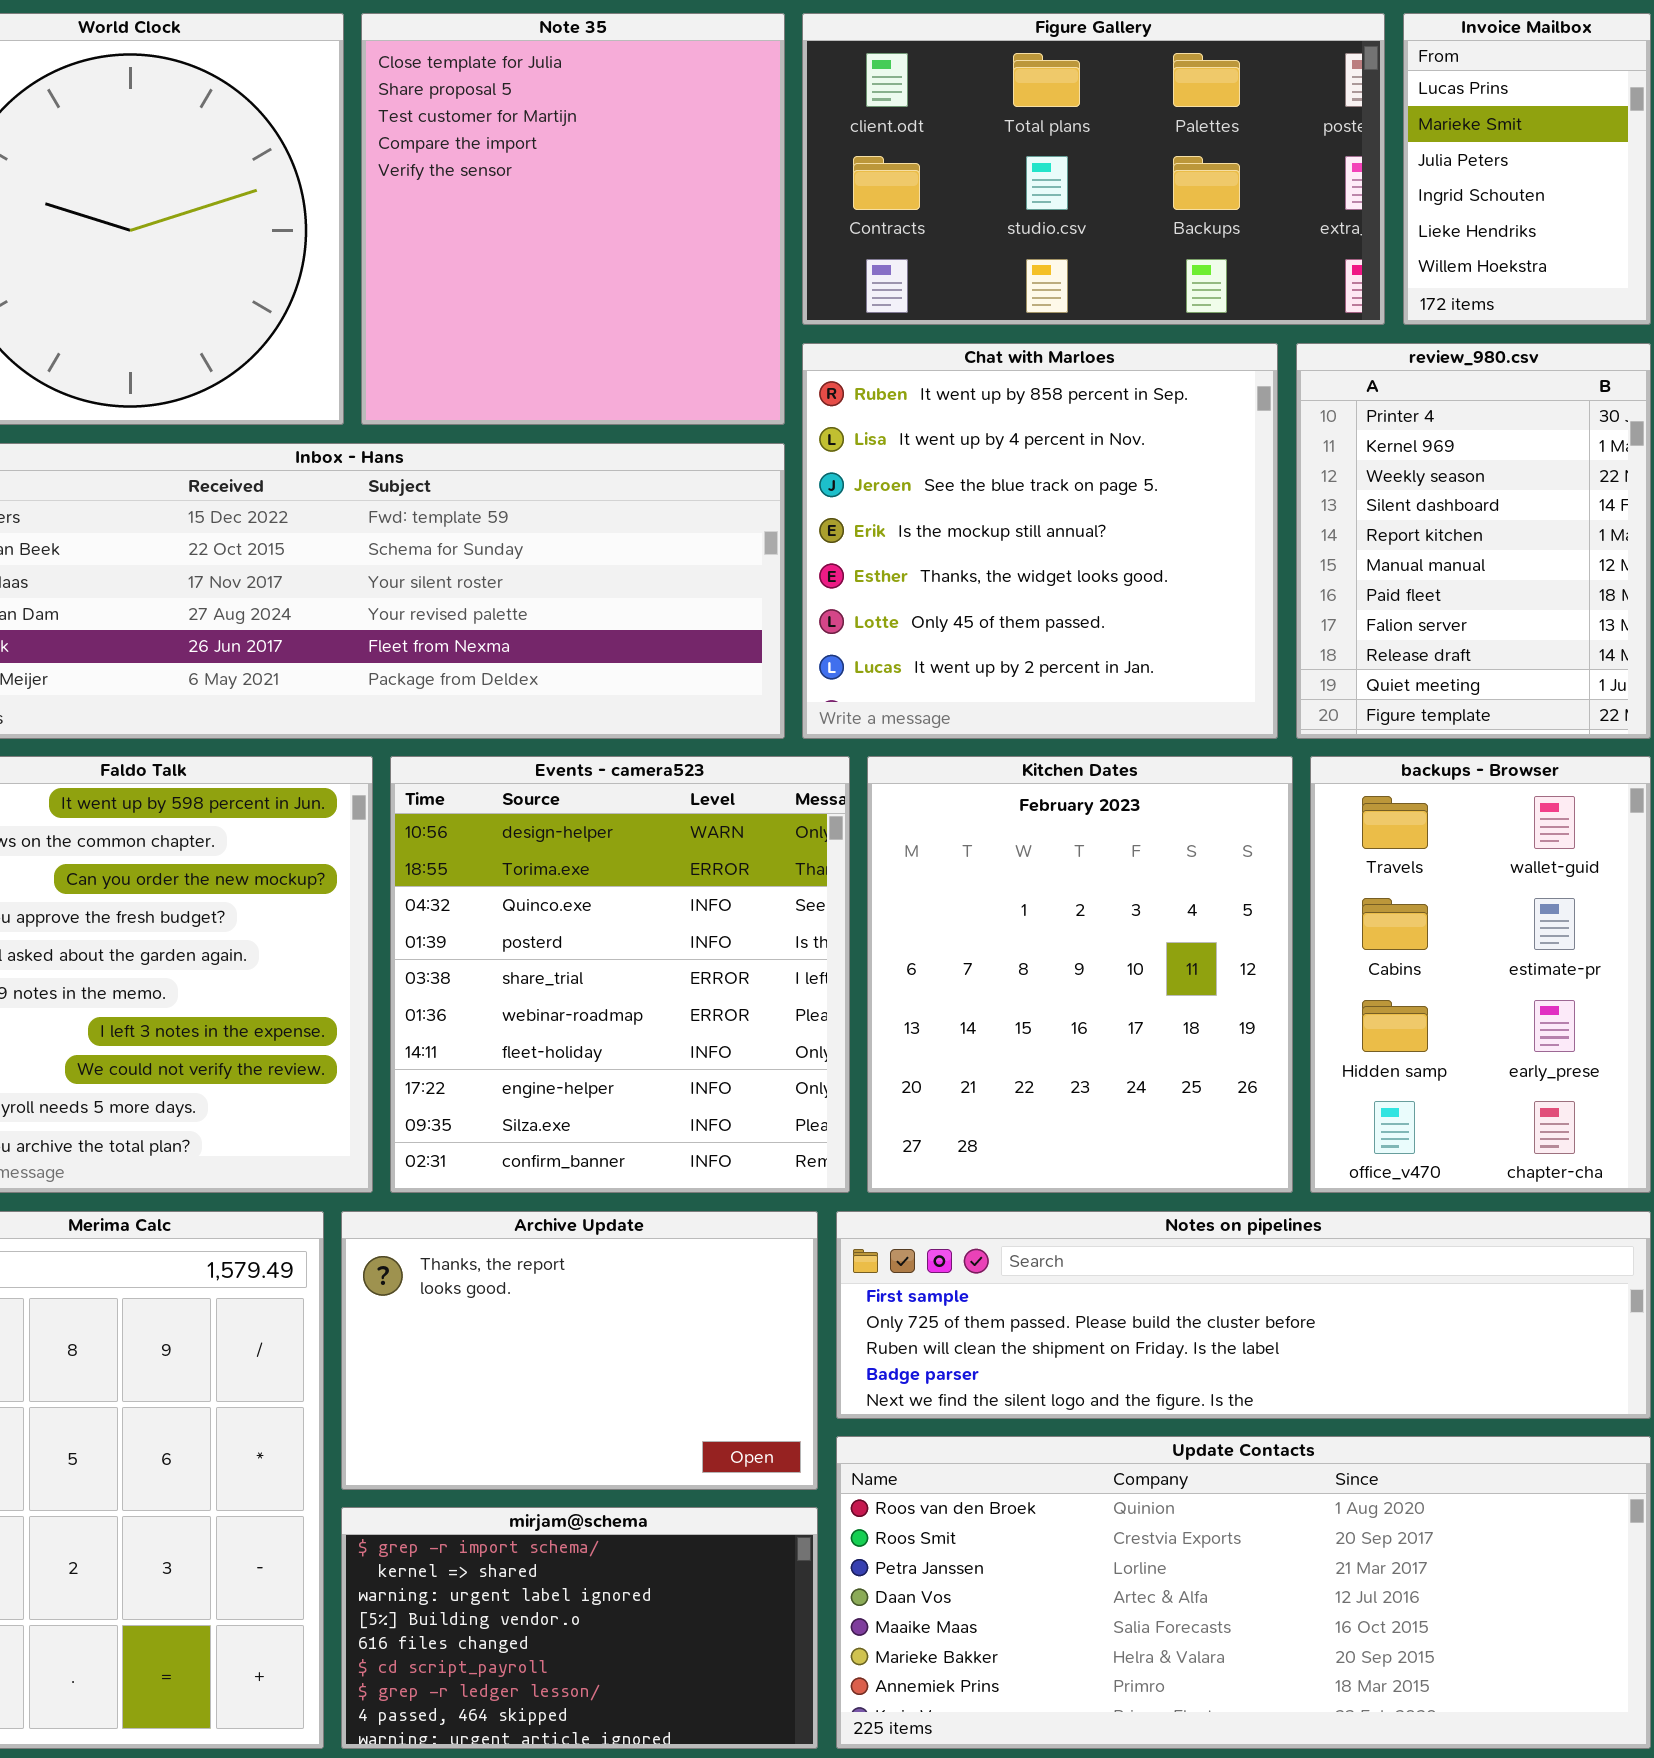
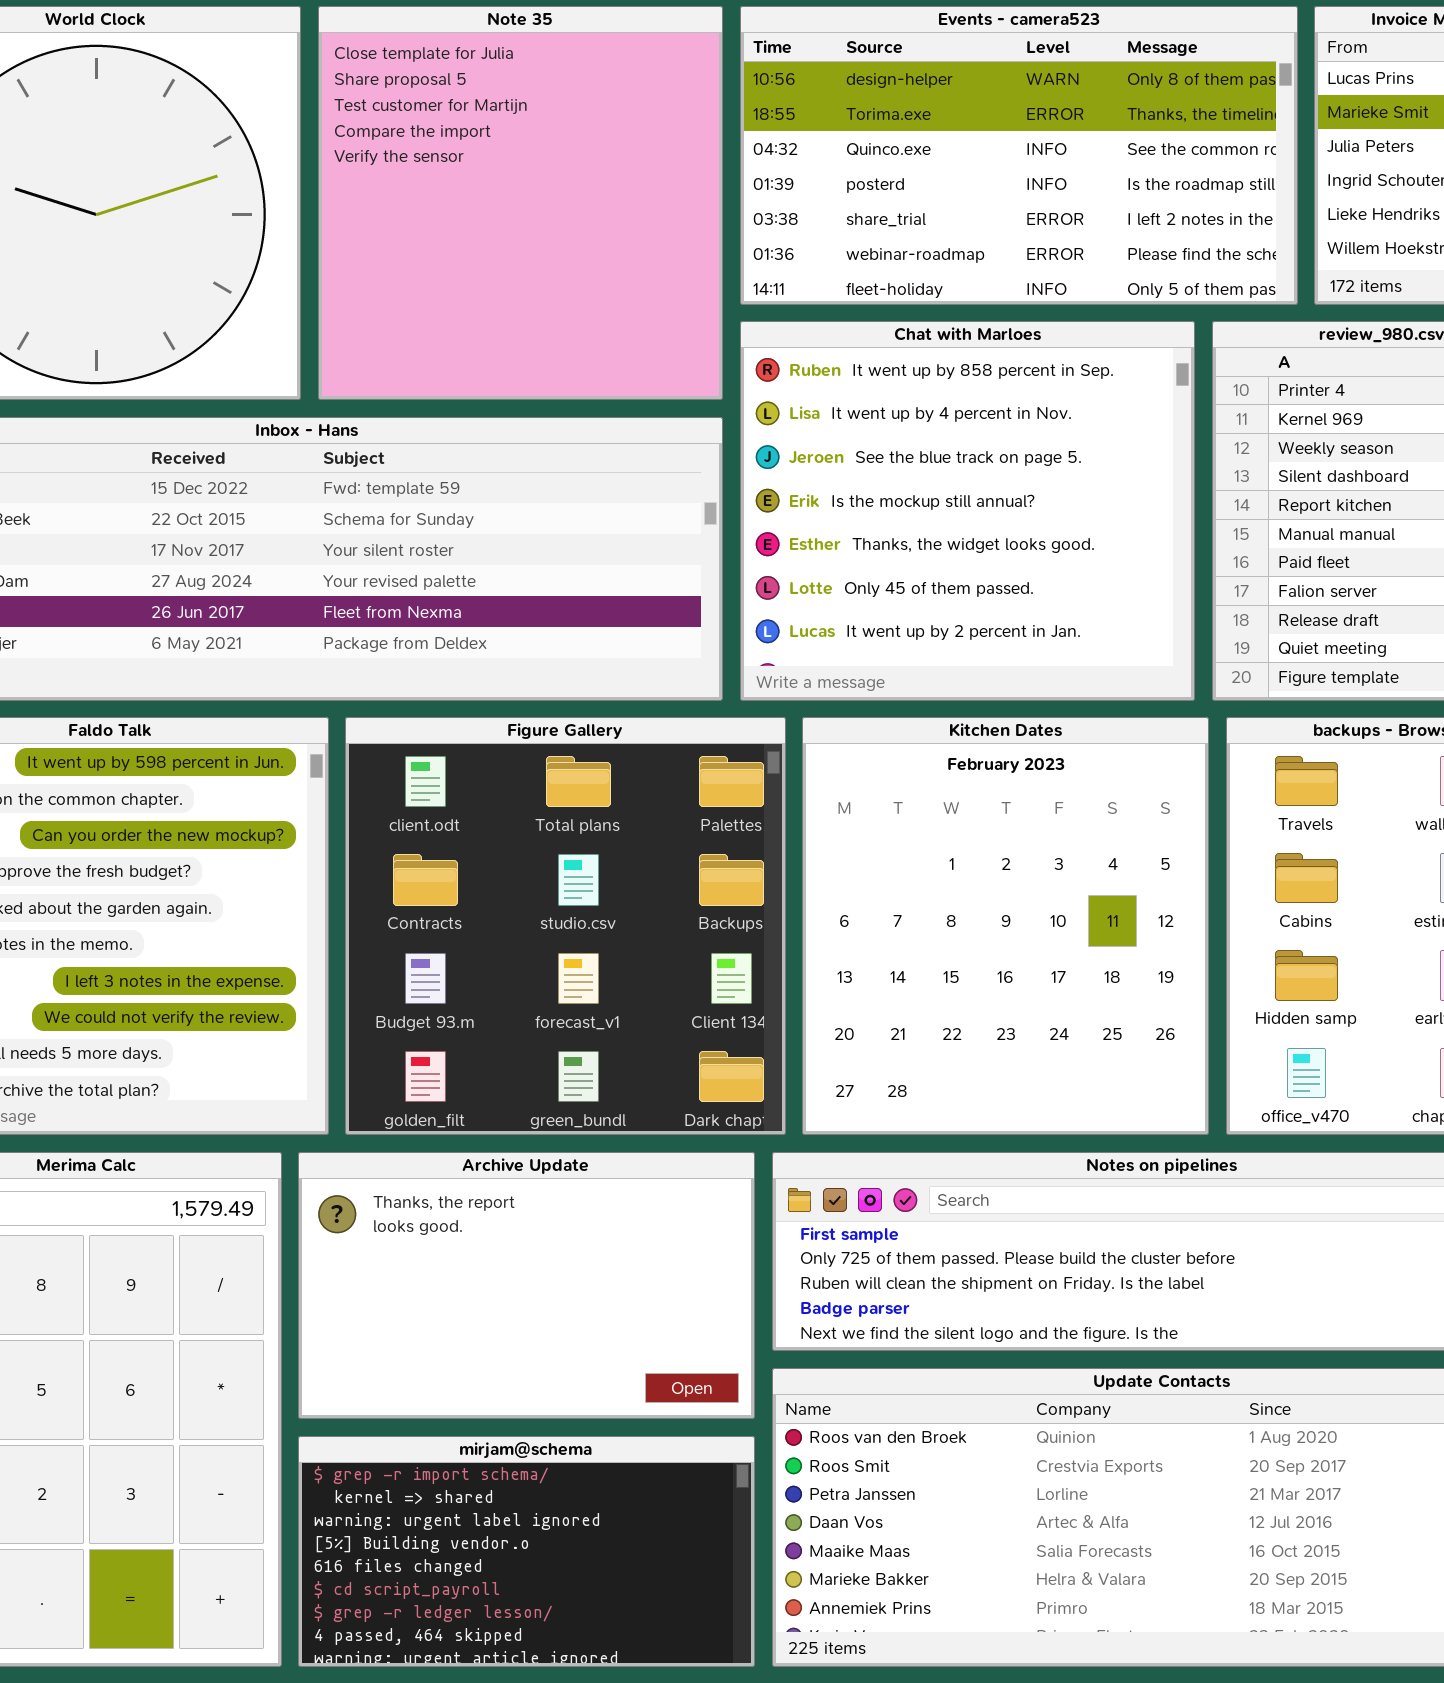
Figure Gallery: [802,13,1385,325] -> [345,717,786,1135], moved, resized
Events - camera523: [390,756,850,1193] -> [740,6,1298,305], moved, resized

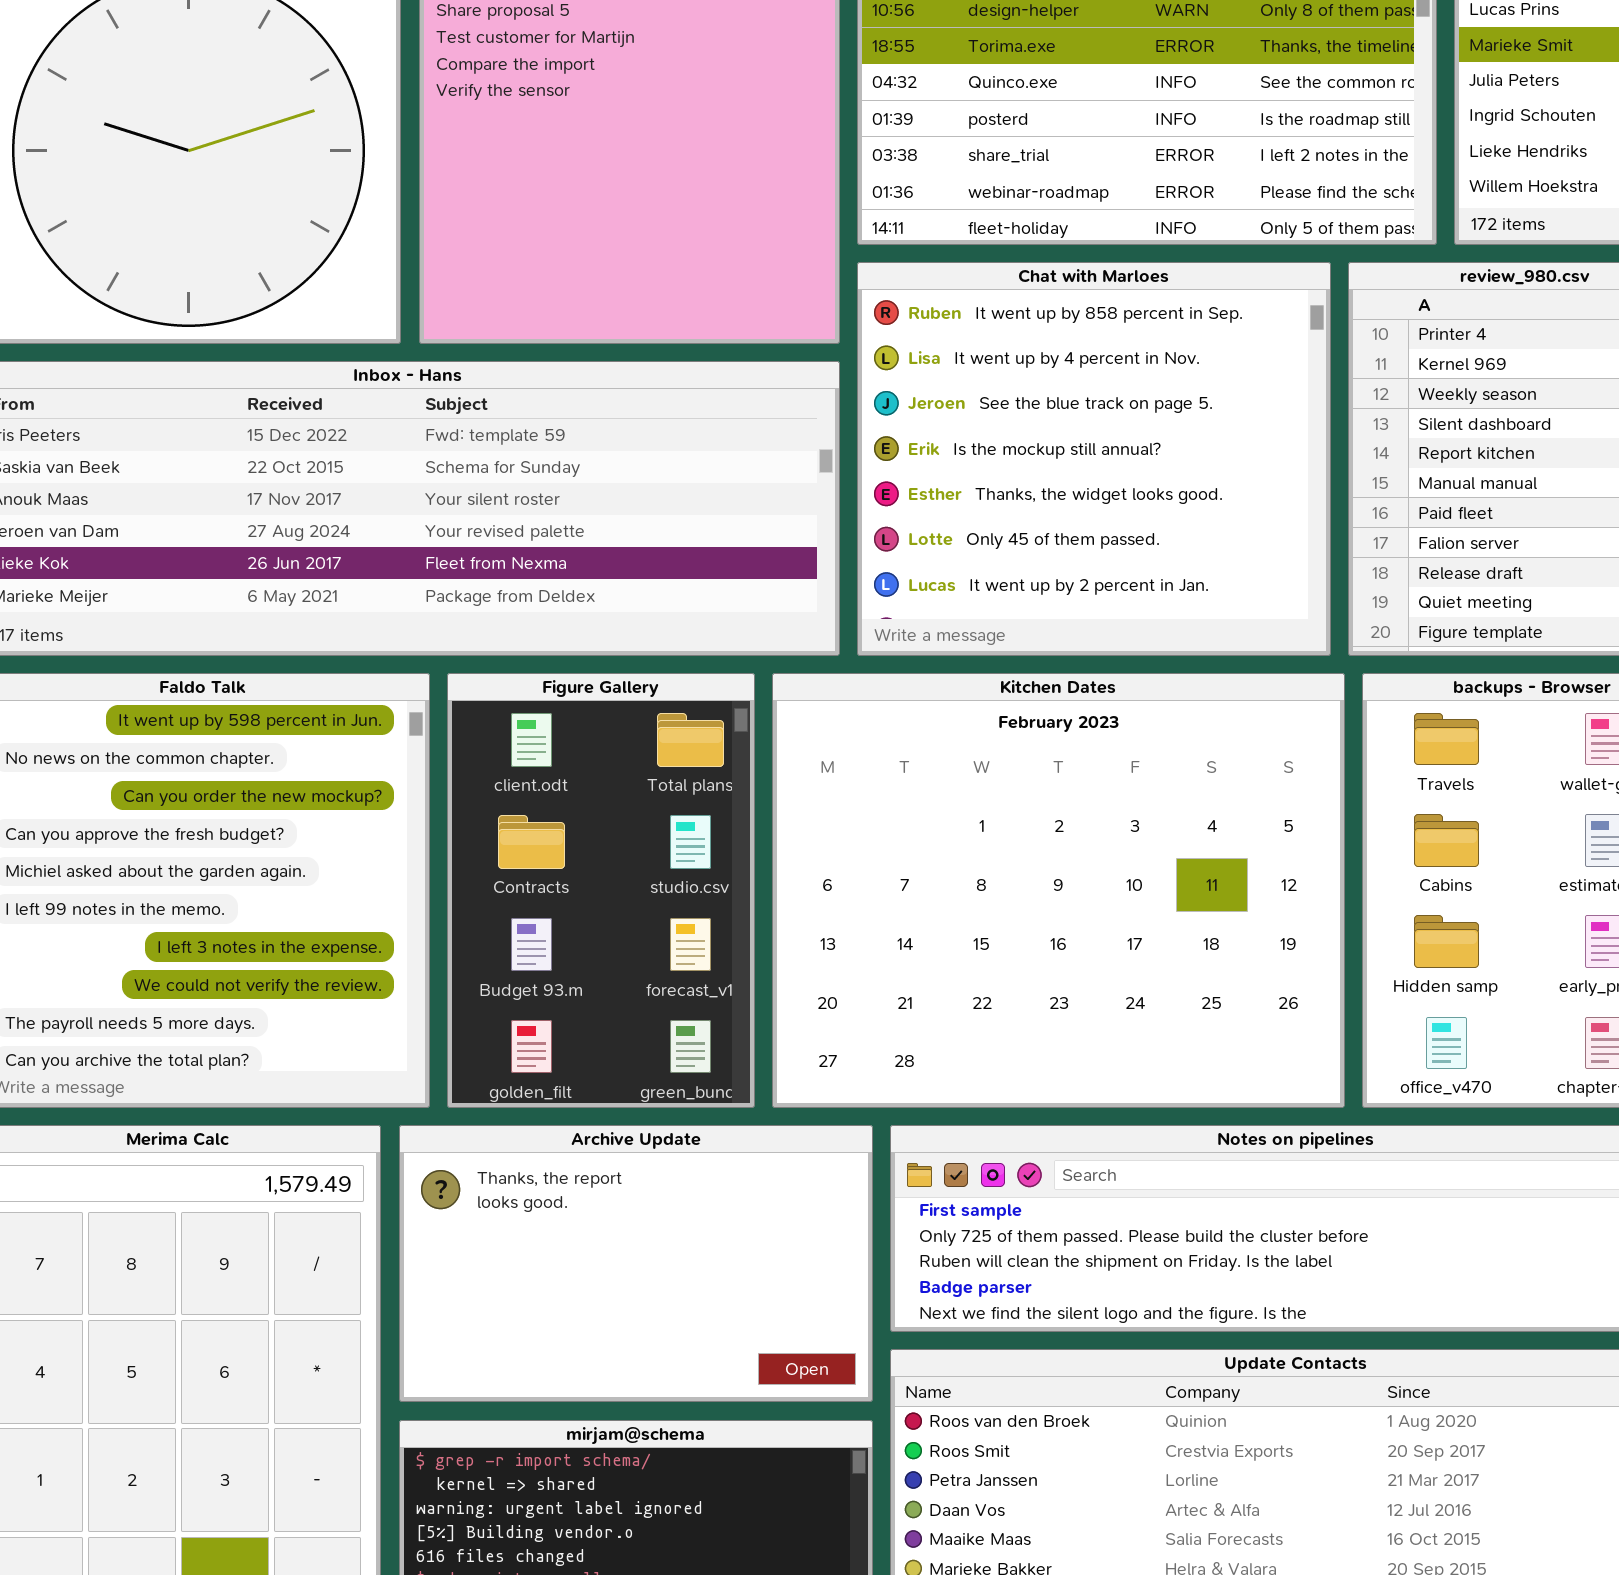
Figure Gallery: [345,717,786,1135] -> [447,673,755,1108], resized
Kitchen Dates: [802,717,1209,1135] -> [772,673,1345,1108], resized

